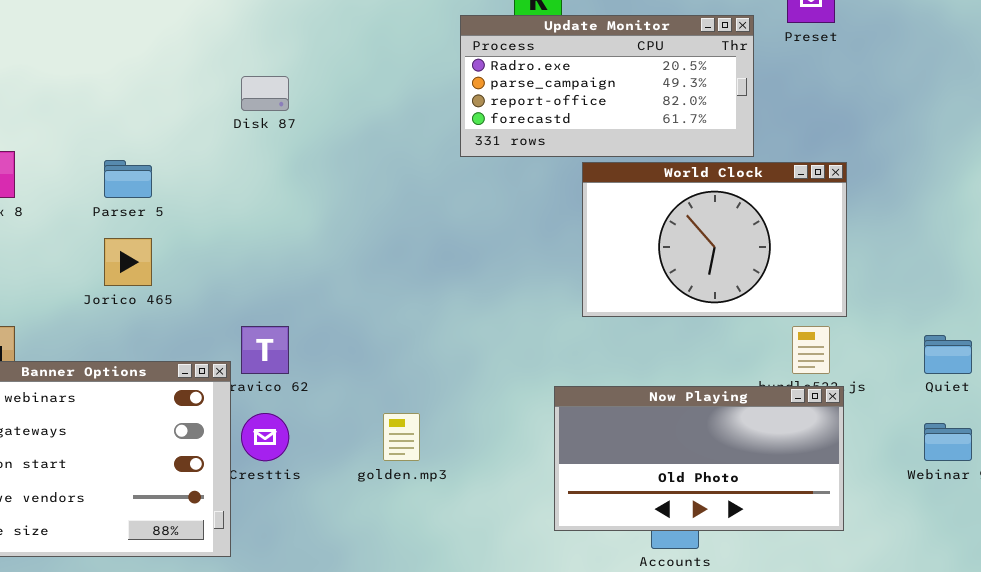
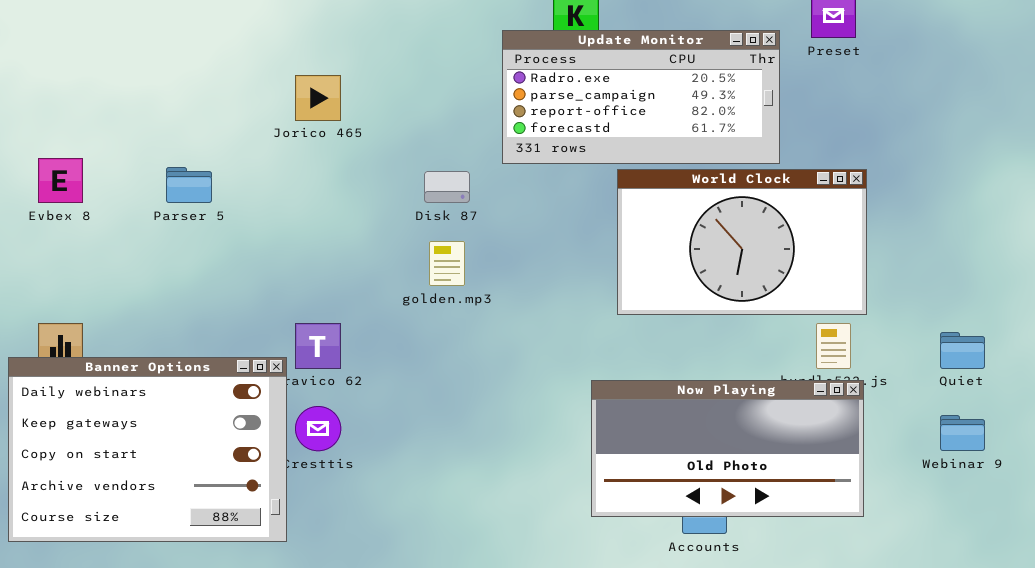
Disk 87: [241,76,289,111] -> [424,171,470,203], moved
Jorico 465: [104,238,152,286] -> [295,75,341,121], moved
golden.mp3: [383,413,420,461] -> [429,241,465,286], moved

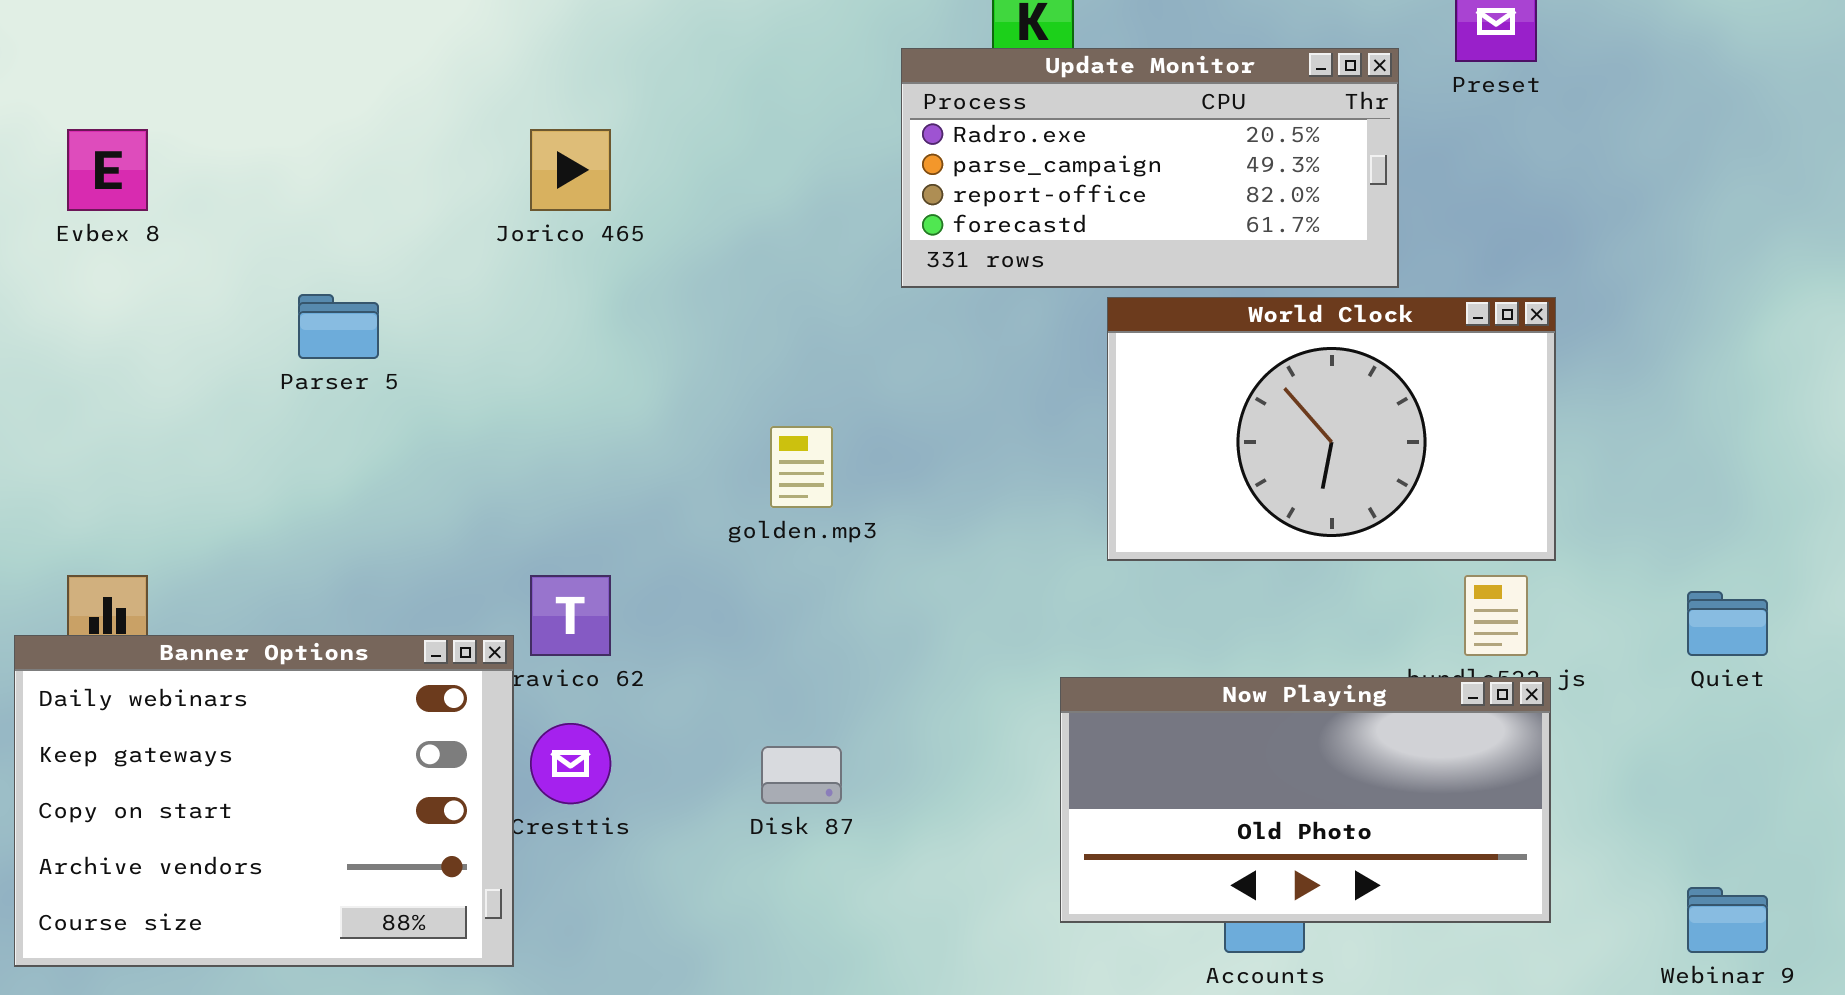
Evbex 8: [38,158,83,203] -> [67,129,148,211], moved
Disk 87: [424,171,470,203] -> [761,746,842,804], moved
Webinar 9: [940,415,985,451] -> [1687,887,1768,953], moved

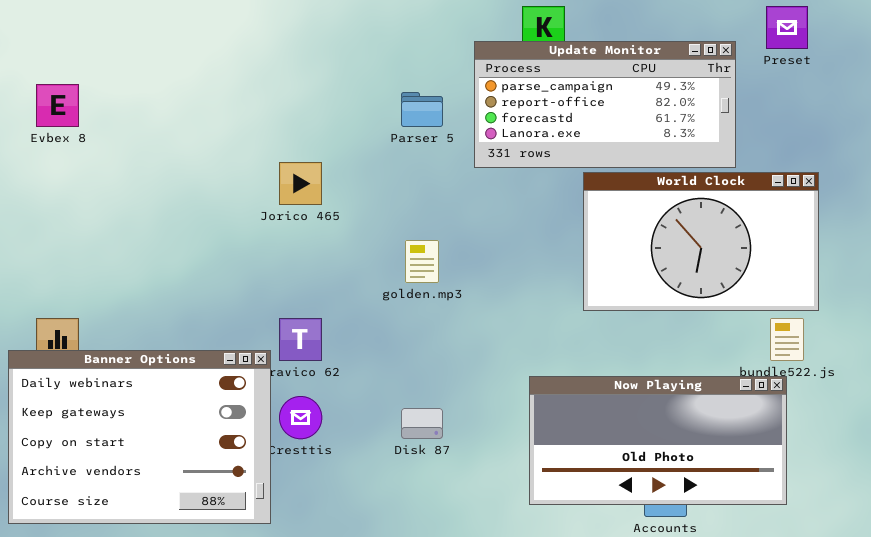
Update Monitor: [901,48,1399,288] -> [474,41,736,168], scrolled down 1 row
Jorico 465: [530,129,611,211] -> [279,162,322,205], moved
Parser 5: [298,294,379,359] -> [401,92,443,127], moved
Now Playing: [1060,677,1551,923] -> [529,376,787,505], moved

